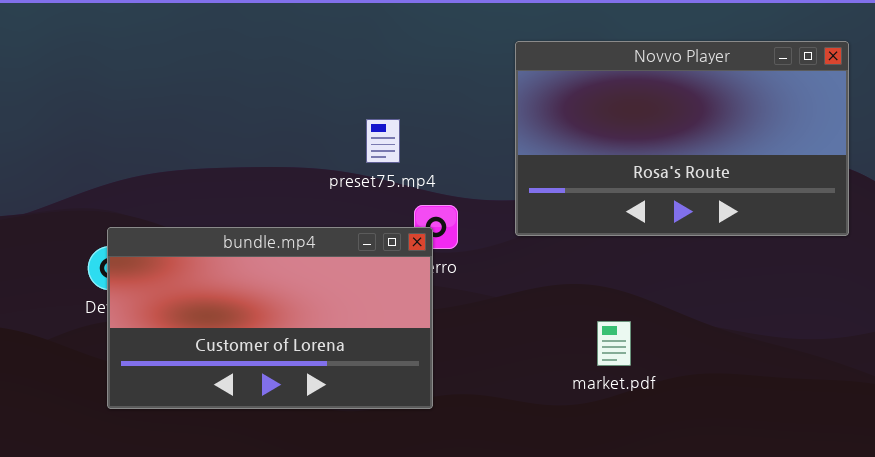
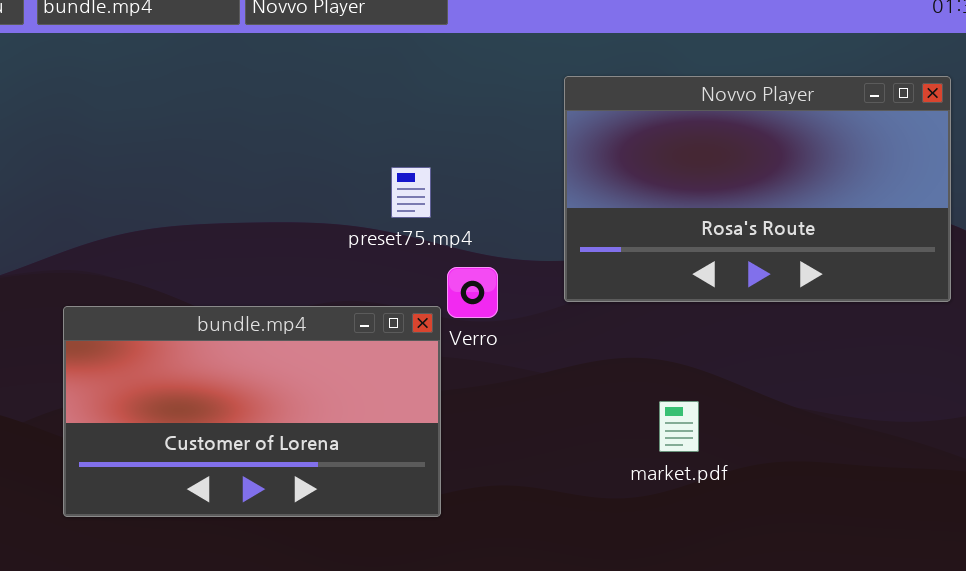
bundle.mp4: [107,227,433,409] -> [63,306,441,517], moved

